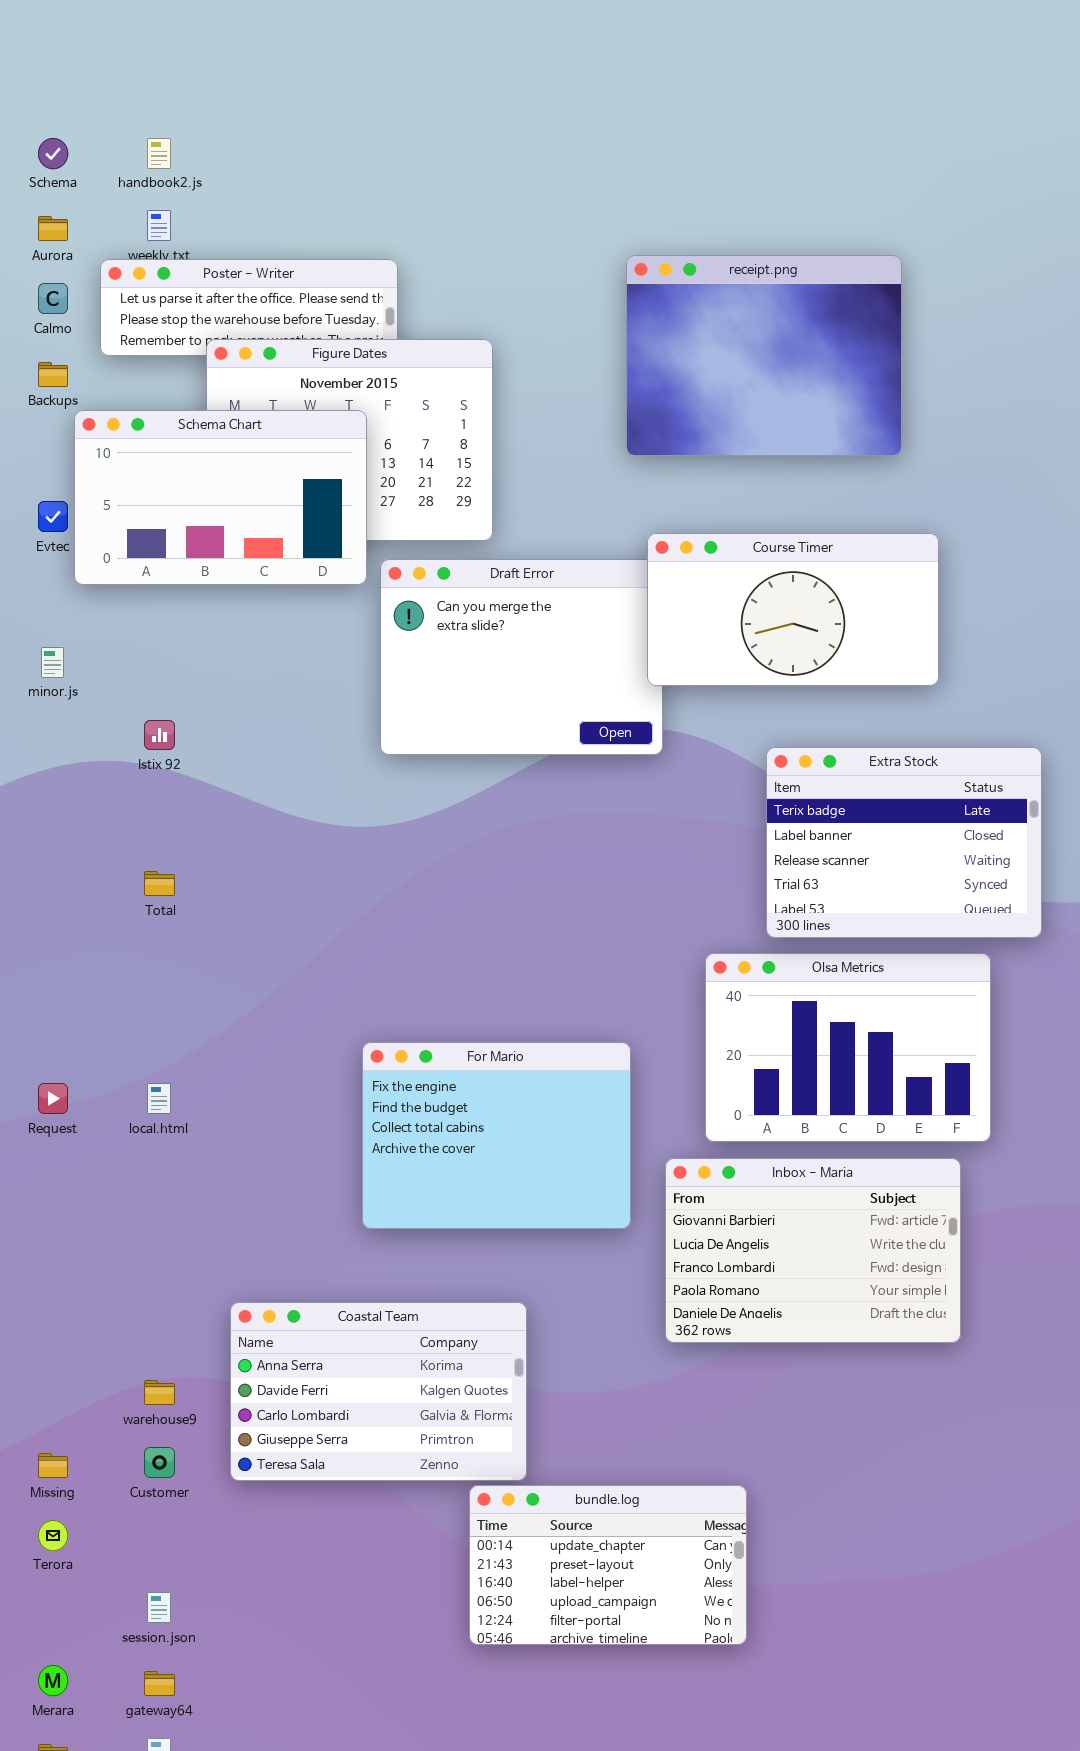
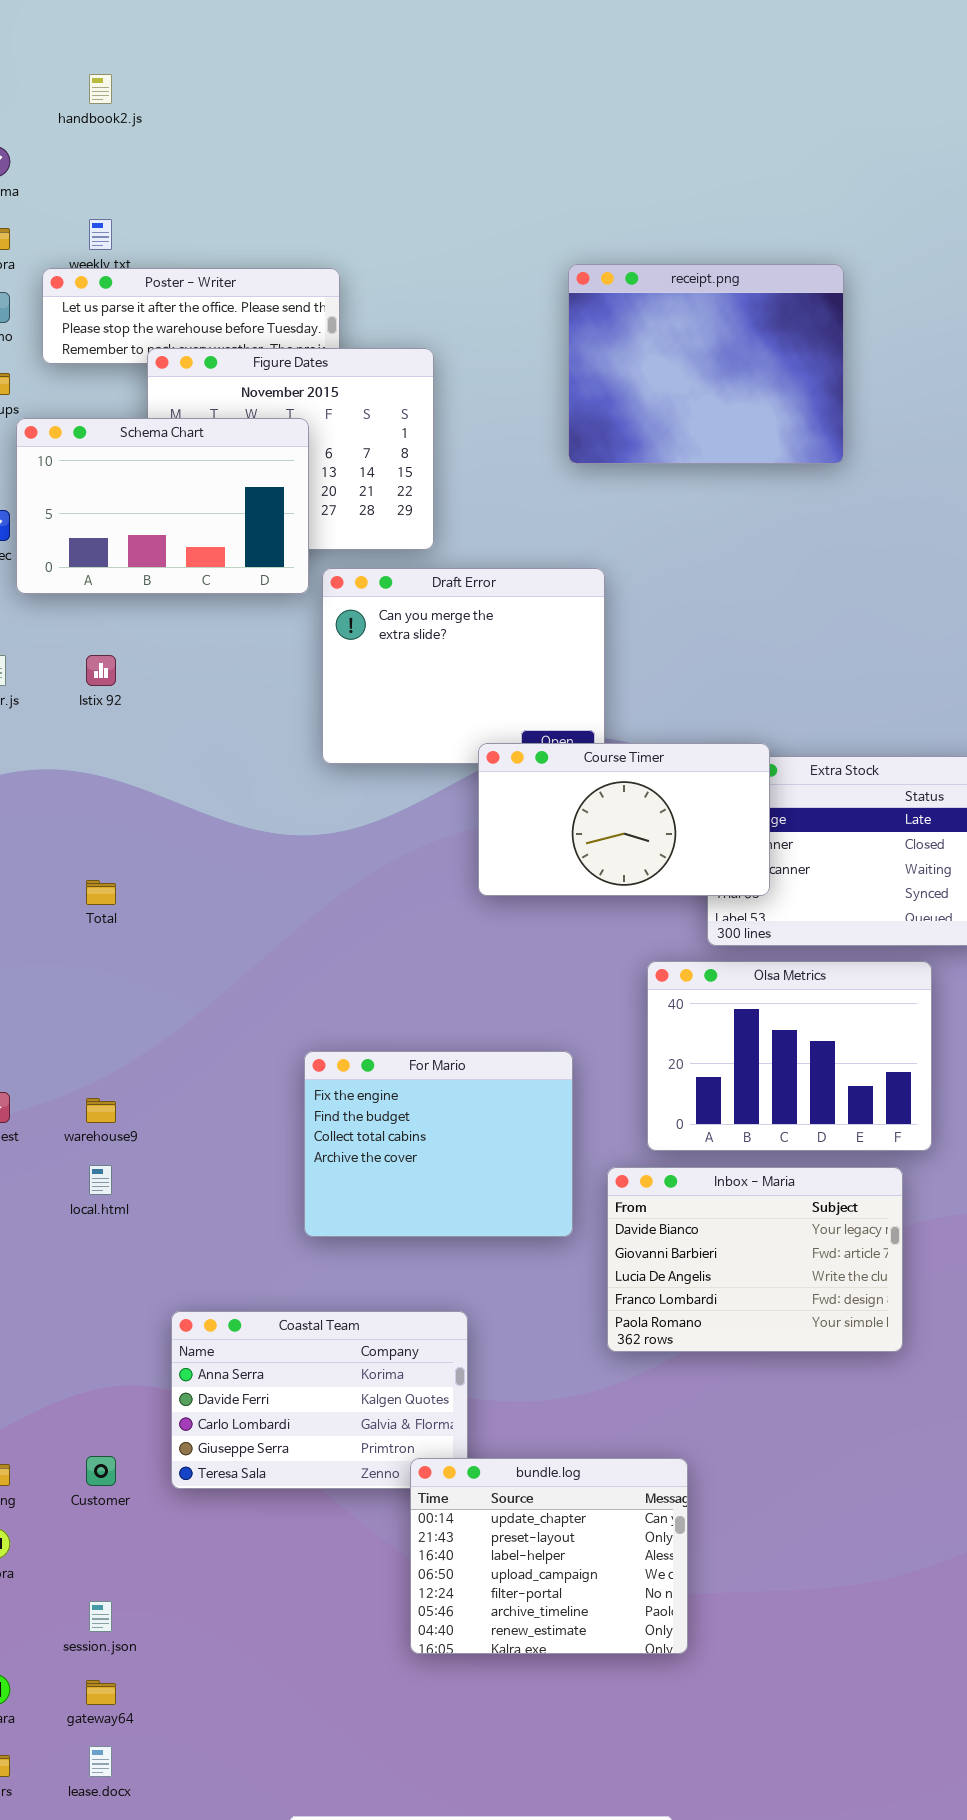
handbook2.js: [147,138,171,169] -> [89,74,112,104], moved
Course Timer: [647,533,939,686] -> [478,743,770,896], moved
Istix 92: [144,720,175,750] -> [86,655,116,686], moved
local.html: [147,1083,171,1114] -> [89,1165,112,1195], moved
Inbox - Maria: [665,1158,961,1343] -> [607,1167,903,1352], scrolled up 1 row
warehouse9: [144,1380,175,1405] -> [86,1098,116,1123], moved
bundle.log: [469,1485,747,1645] -> [410,1458,688,1654], resized

